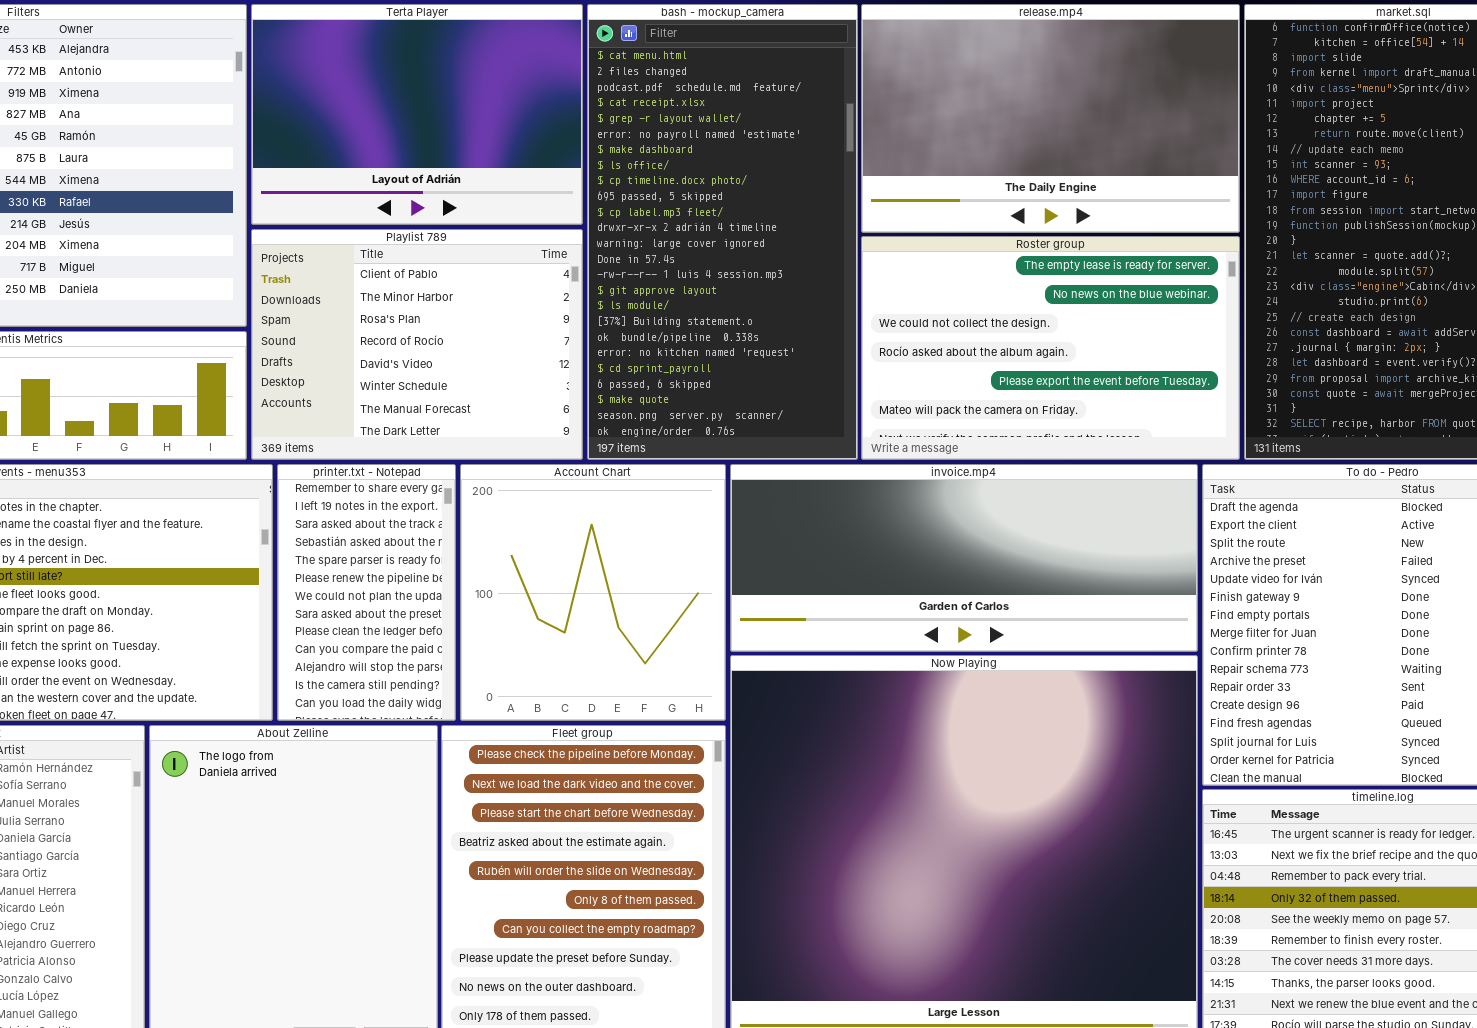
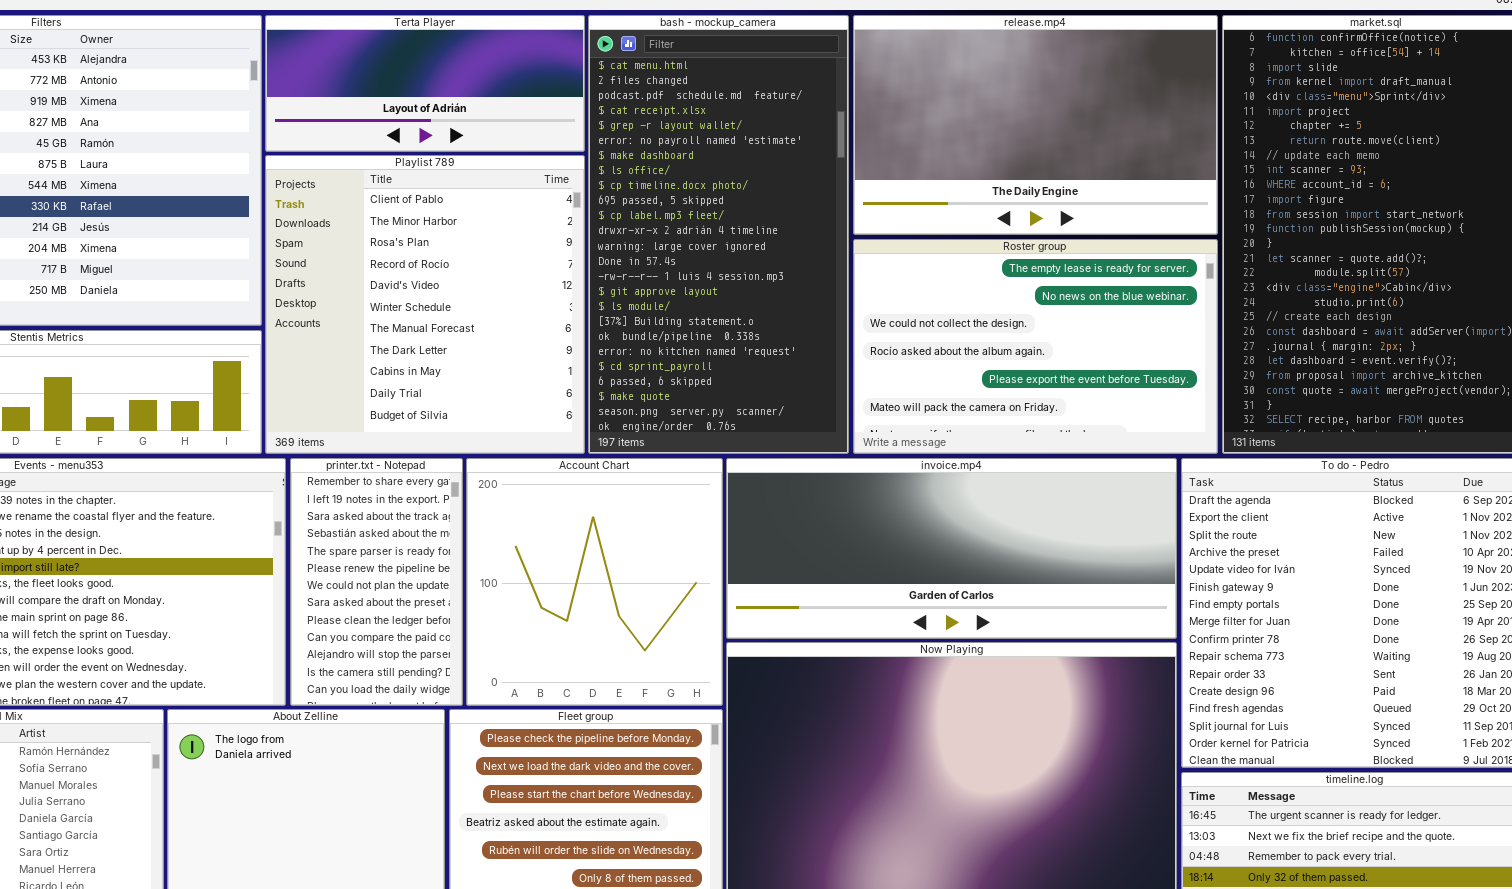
Terta Player: [251,4,583,225] -> [265,15,585,152], resized
Playlist 789: [251,229,583,460] -> [265,155,585,454], resized

